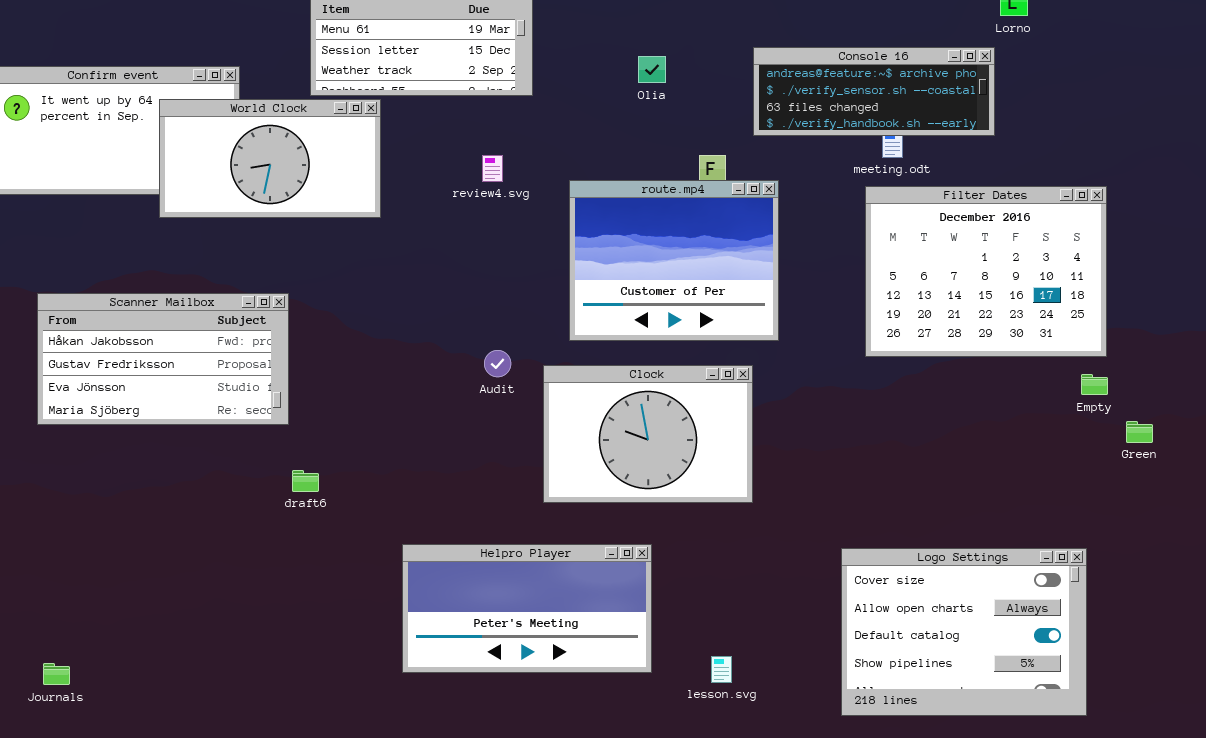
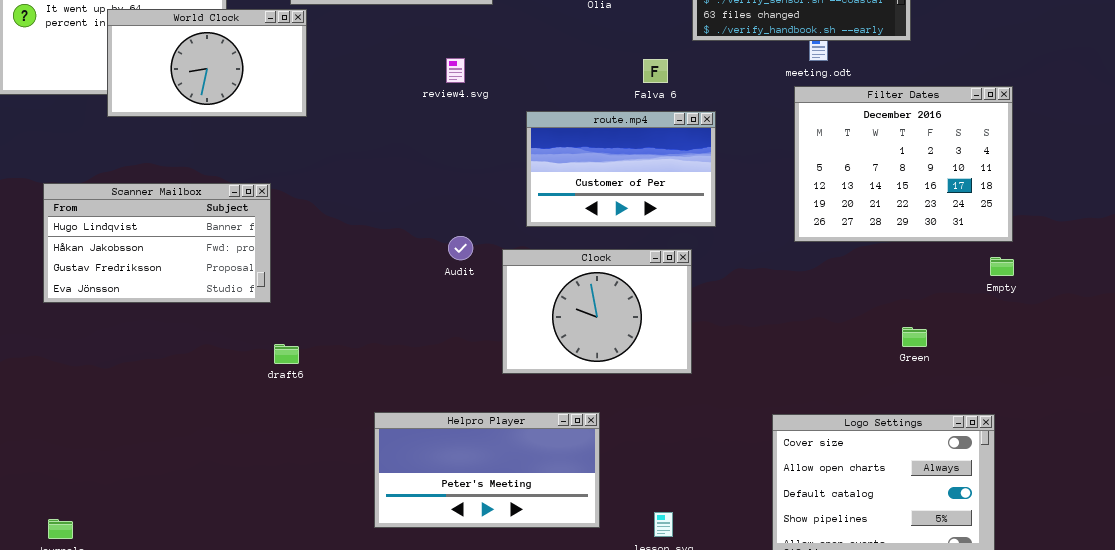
World Clock: [159,99,381,218] -> [107,9,307,117], moved
route.mp4: [569,180,779,341] -> [526,111,716,227], resized
Scanner Mailbox: [37,293,289,425] -> [43,183,271,303], scrolled up 1 row
Green: [1126,421,1153,443] -> [902,327,927,347], moved

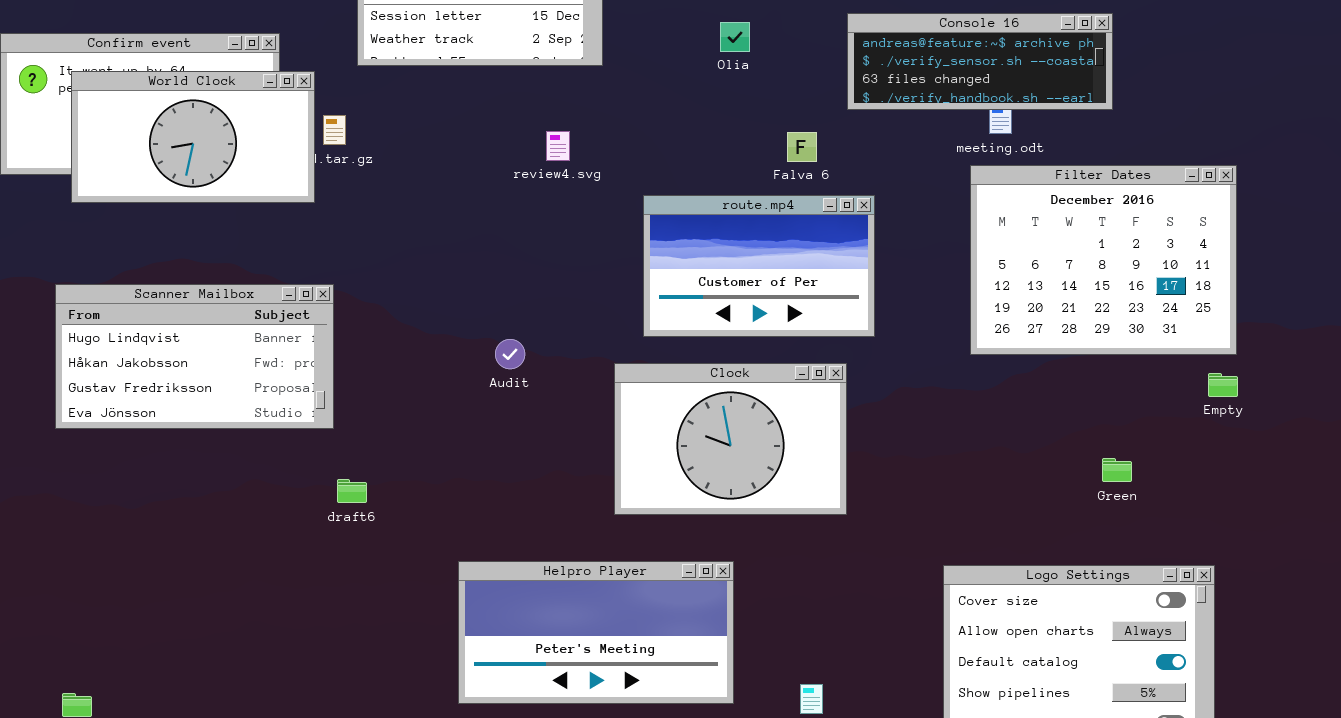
World Clock: [107,9,307,117] -> [71,71,315,203], moved
Audit: [448,236,473,260] -> [495,339,525,369], moved

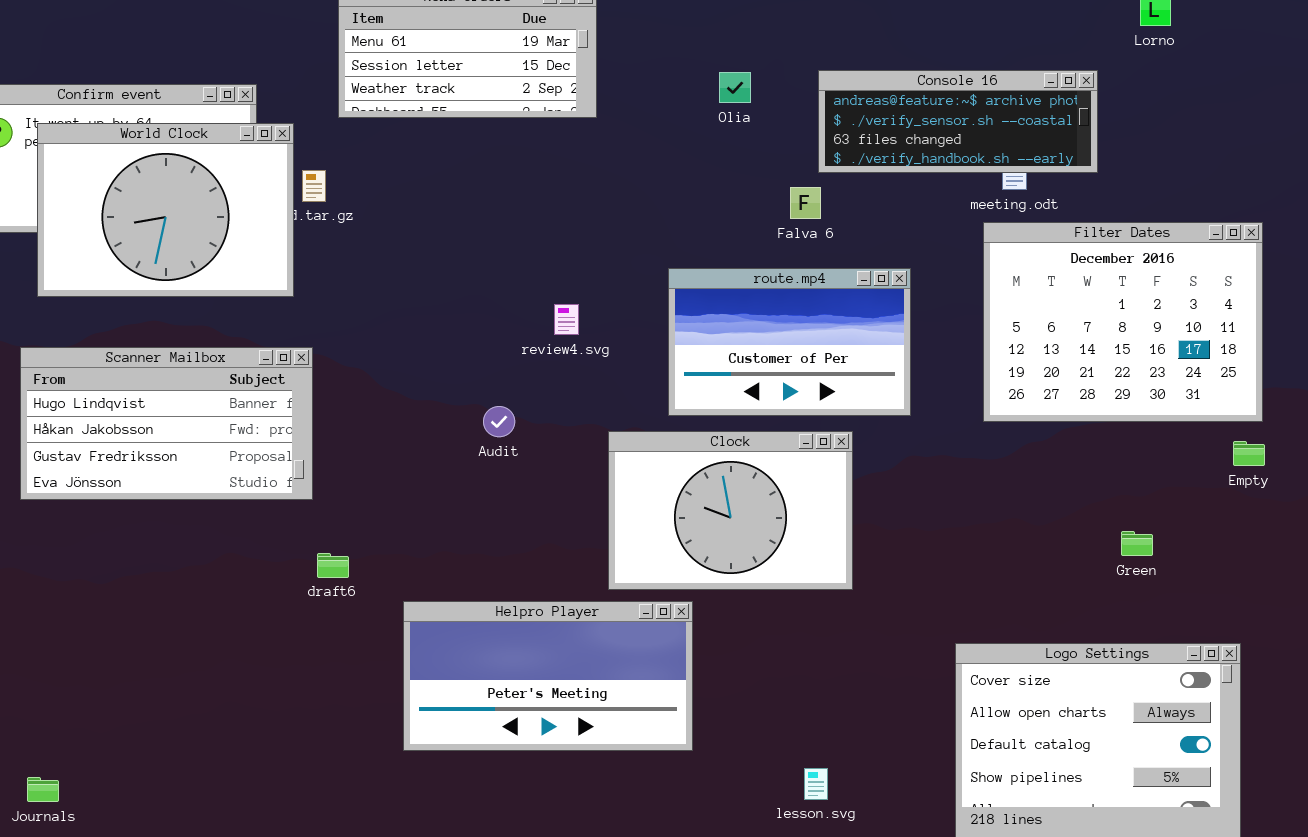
Console 16: [847,13,1113,110] -> [818,70,1098,173], moved
World Clock: [71,71,315,203] -> [37,123,294,297], resized
review4.svg: [546,131,570,161] -> [554,304,579,335], moved
route.mp4: [643,195,875,337] -> [668,268,911,416], moved
Helpro Player: [458,561,734,704] -> [403,601,693,751], moved

